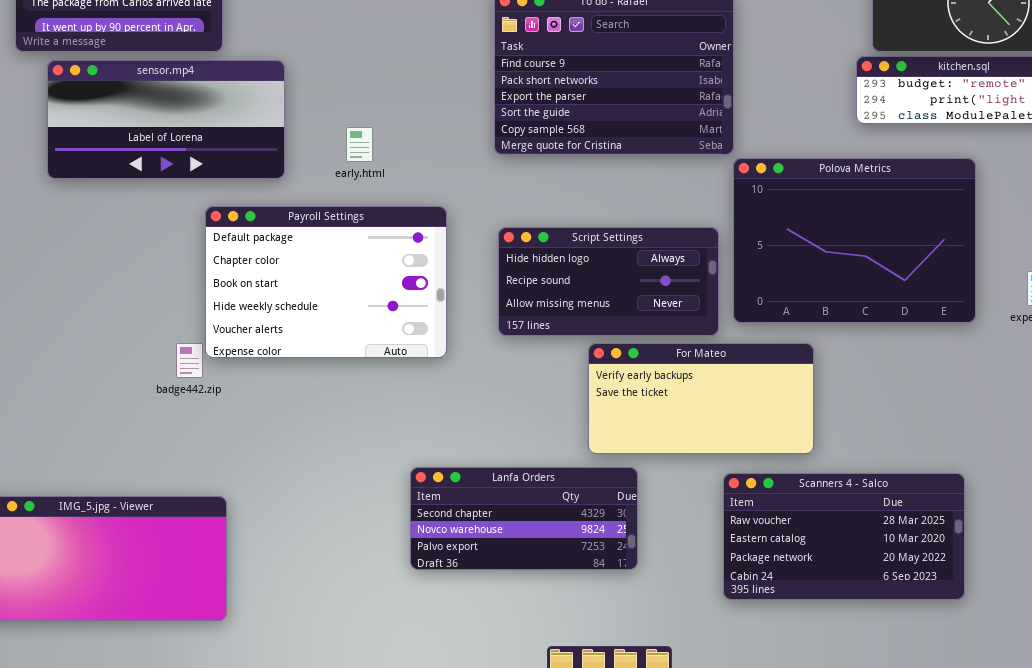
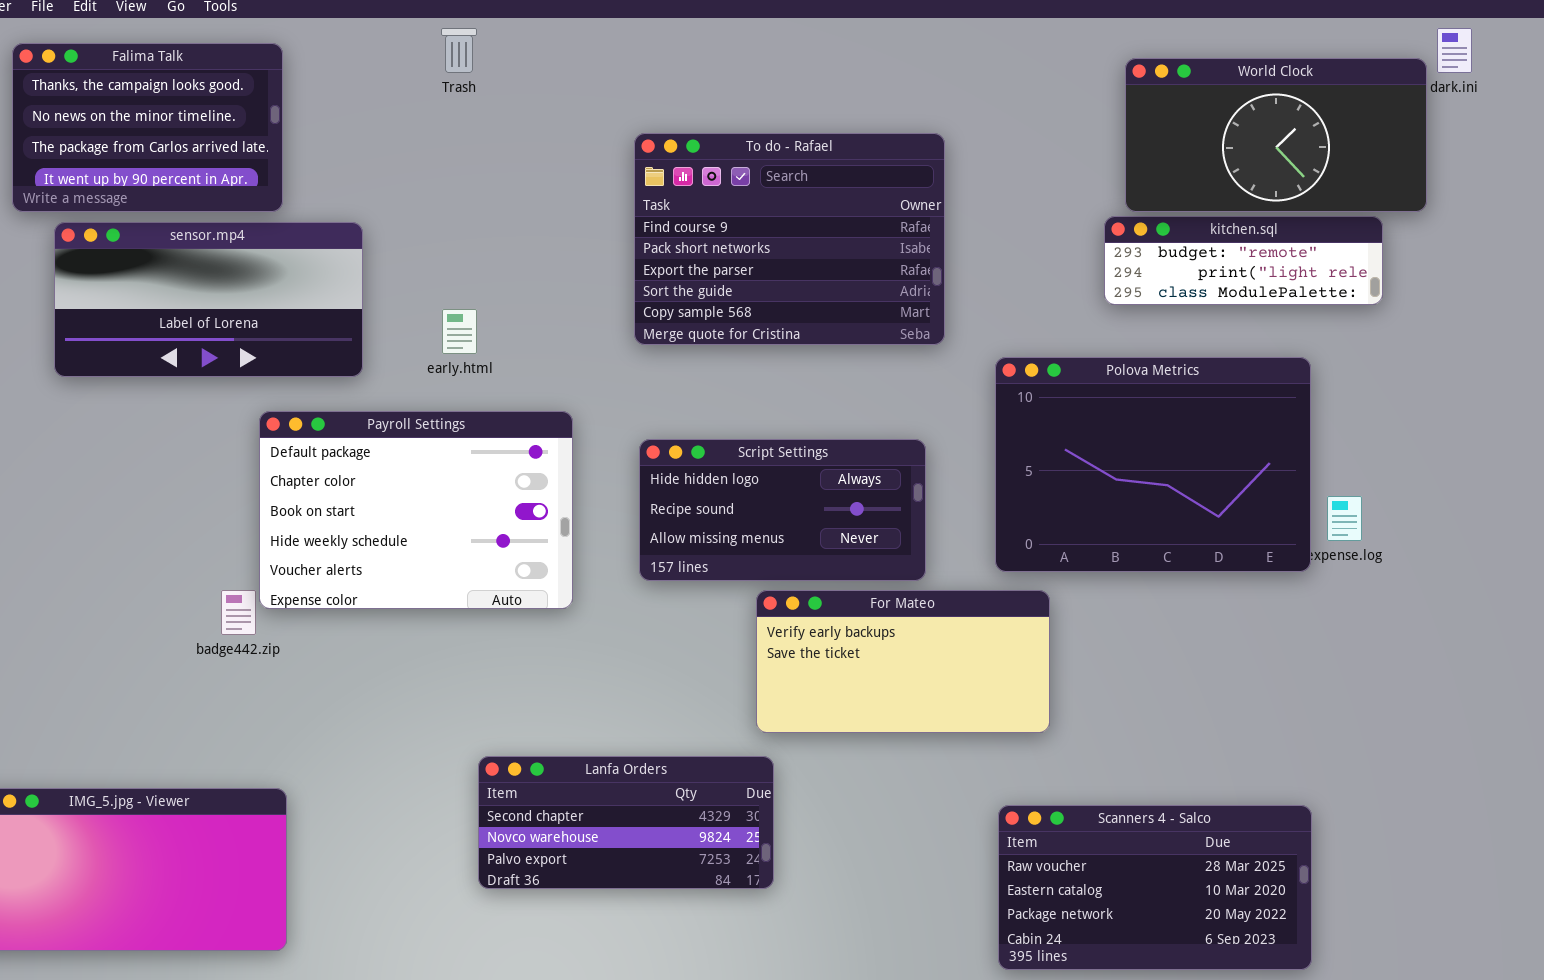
Polova Metrics: [733,158,976,323] -> [995,357,1311,572], moved
Lanfa Orders: [410,467,638,570] -> [478,756,774,889], moved
Scanners 4 - Salco: [723,473,965,600] -> [998,805,1312,970], moved

